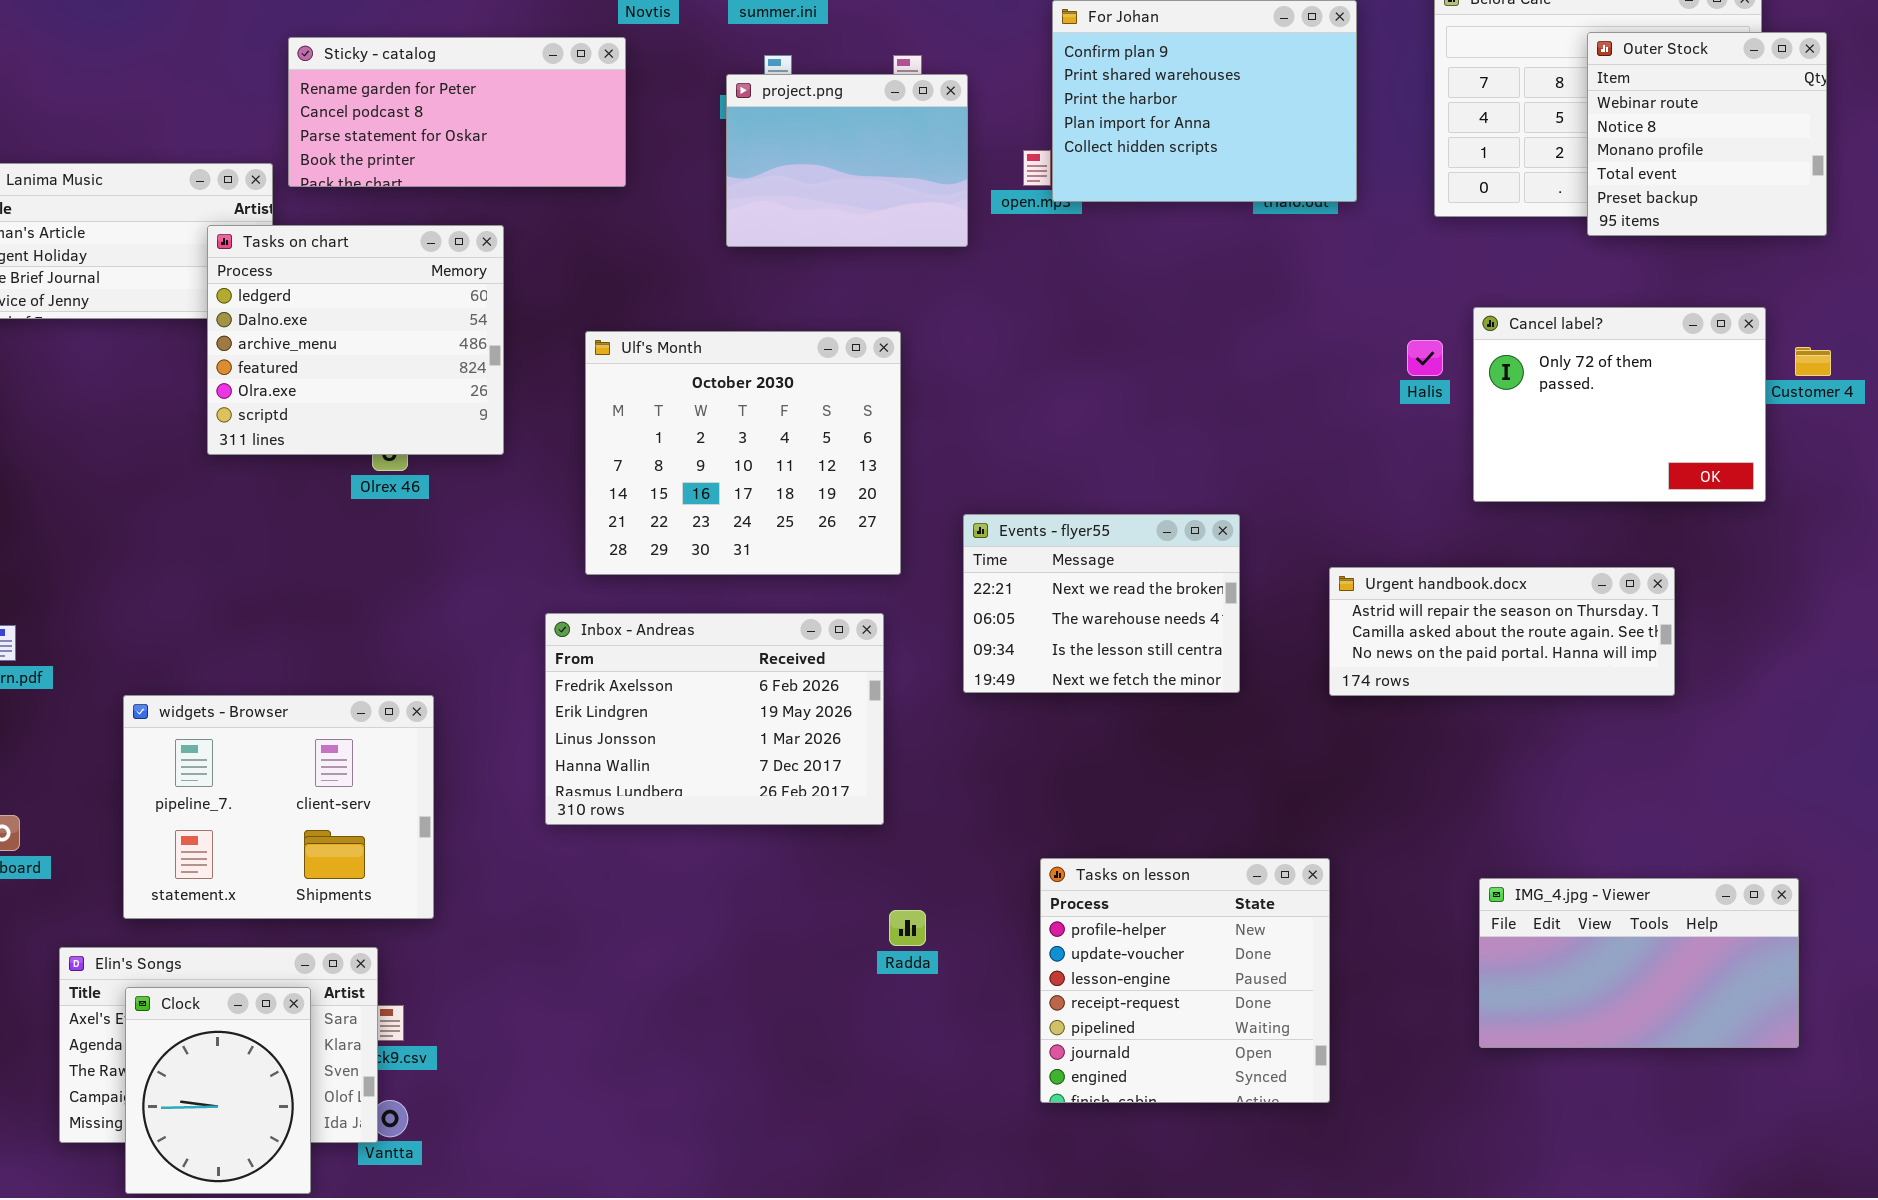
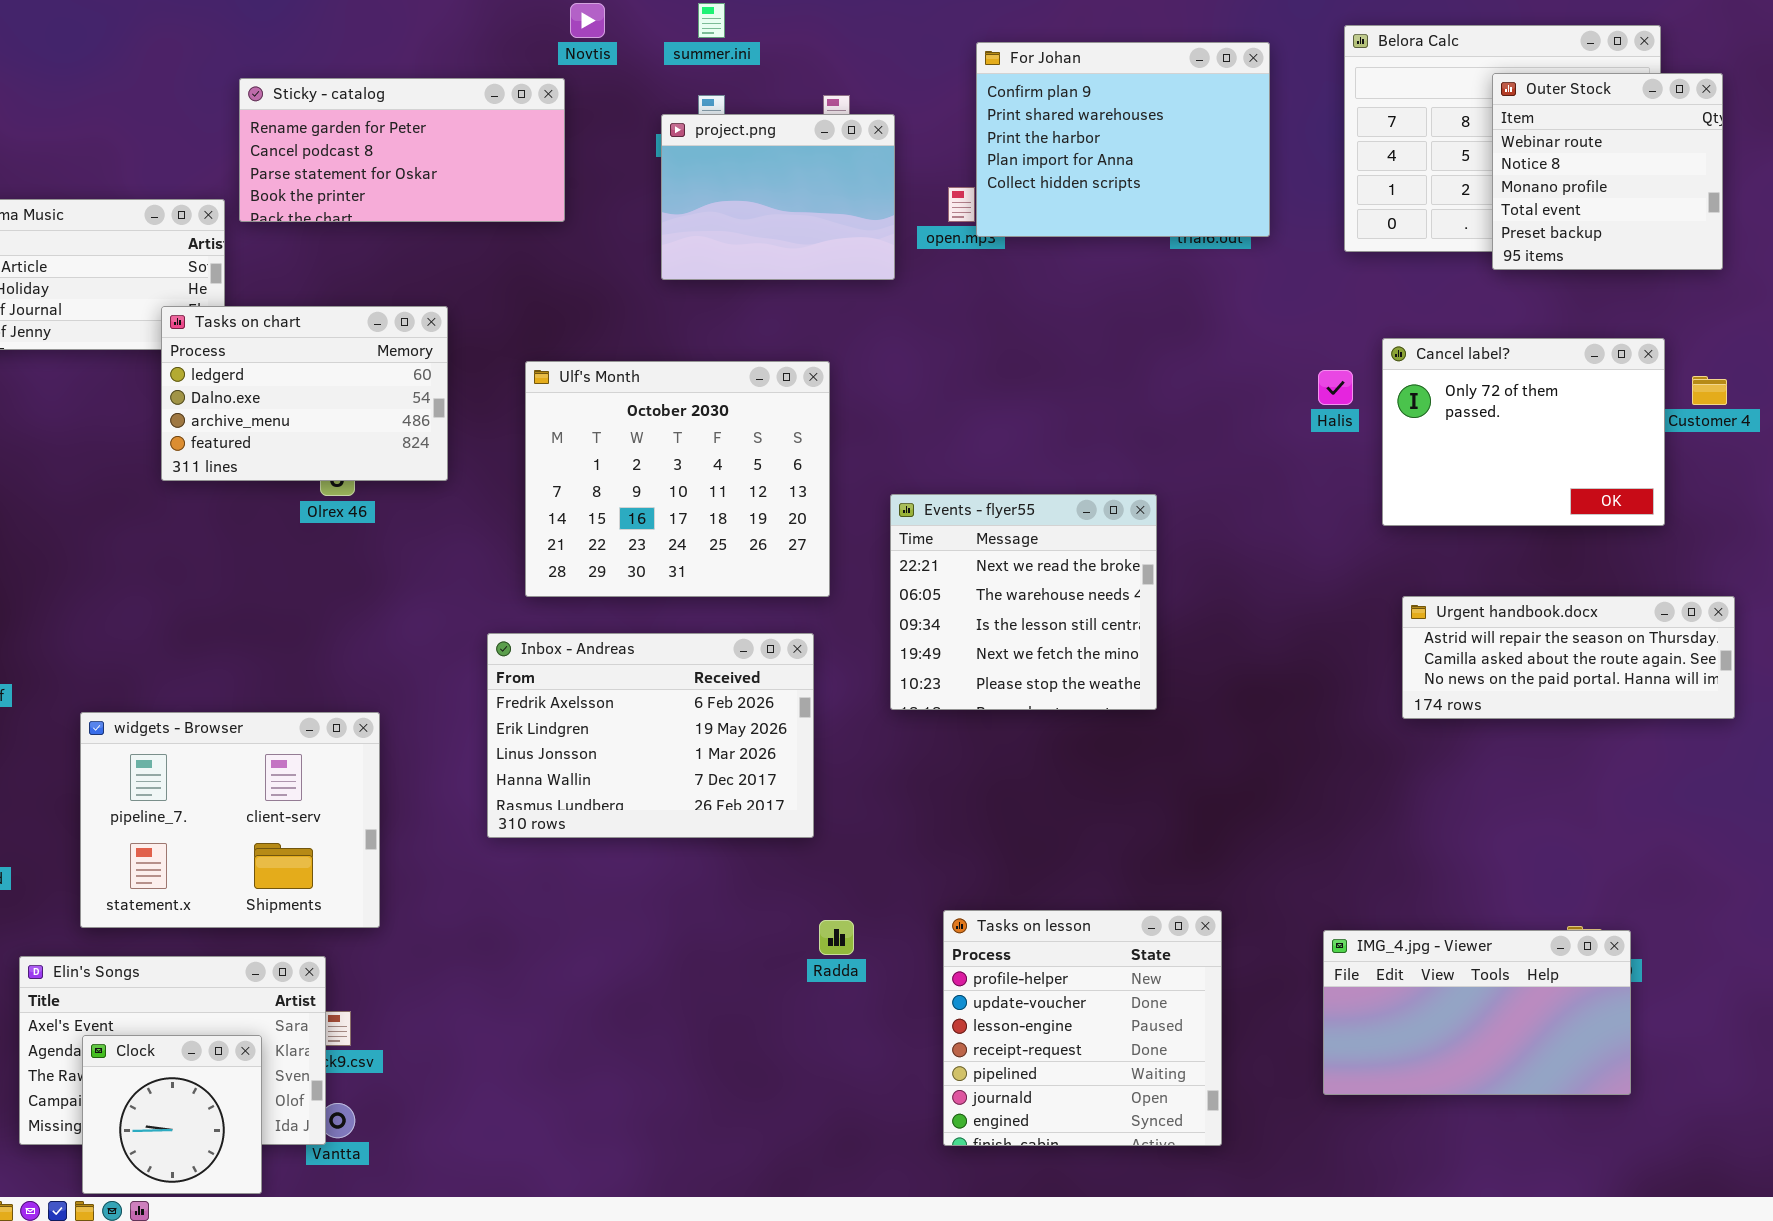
Tasks on chart: [207,225,504,455] -> [161,306,448,481], resized
Events - flyer55: [963,514,1240,693] -> [890,494,1157,710], resized
Urgent handbook.docx: [1329,567,1675,696] -> [1402,596,1735,719], moved
Tasks on lesson: [1040,858,1330,1103] -> [943,910,1222,1146], moved
IMG_4.jpg - Viewer: [1479,878,1799,1048] -> [1323,930,1631,1095], moved
Clock: [125,987,311,1194] -> [82,1035,262,1194], resized

